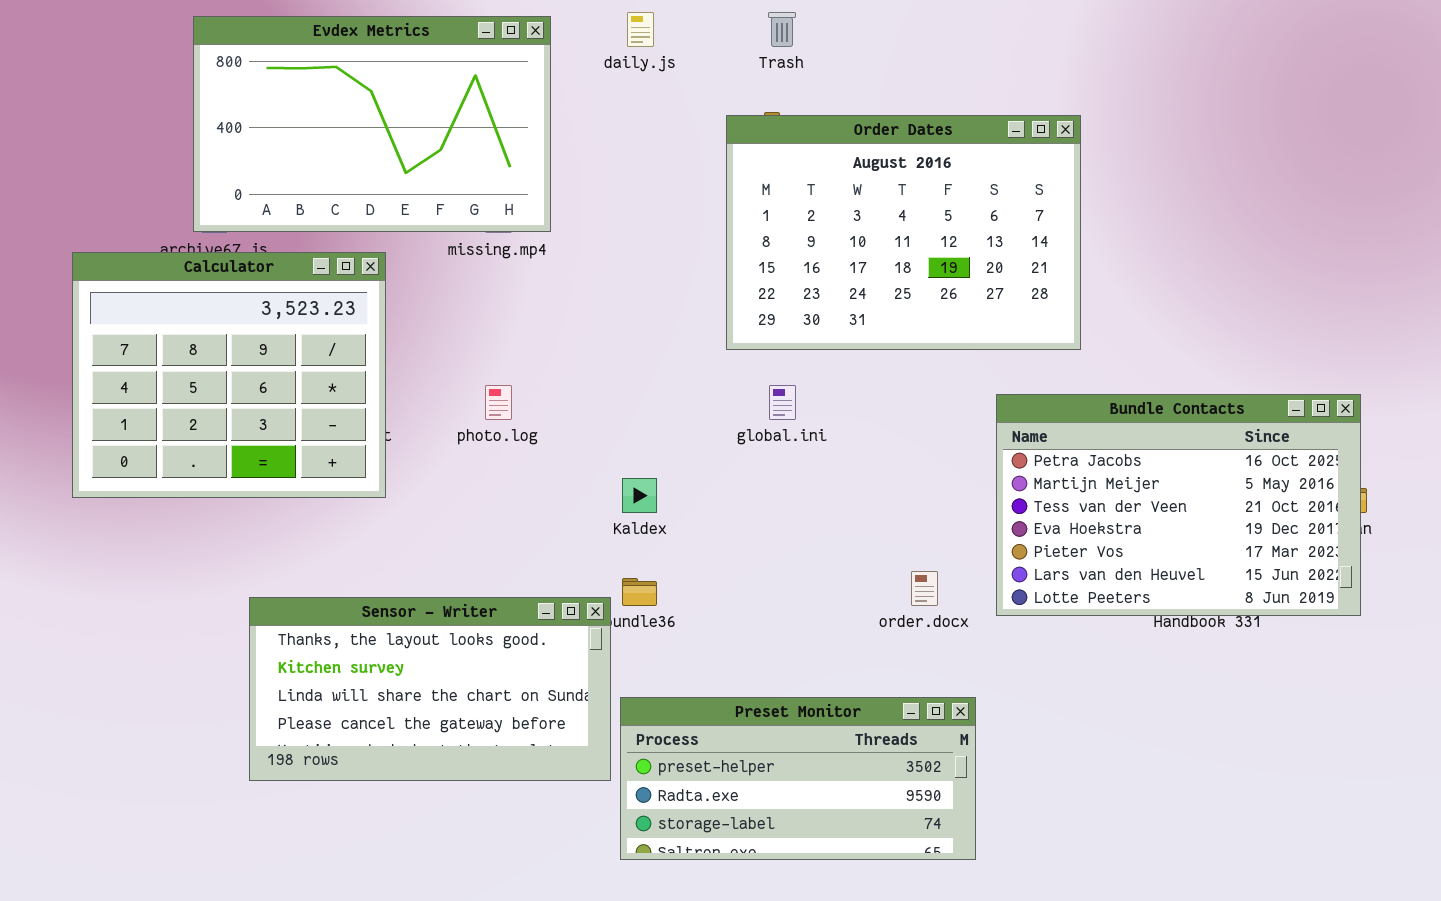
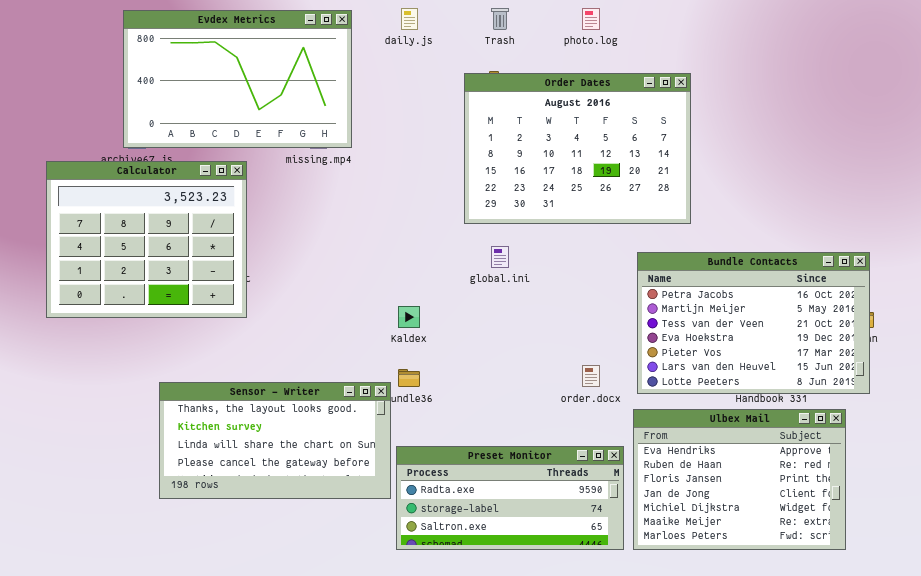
photo.log: [485,385,512,420] -> [582,8,600,30], moved
Ulbex Mail: none -> [633,409,846,550], opened
Preset Monitor: [620,697,976,860] -> [396,446,624,550], scrolled down 1 row

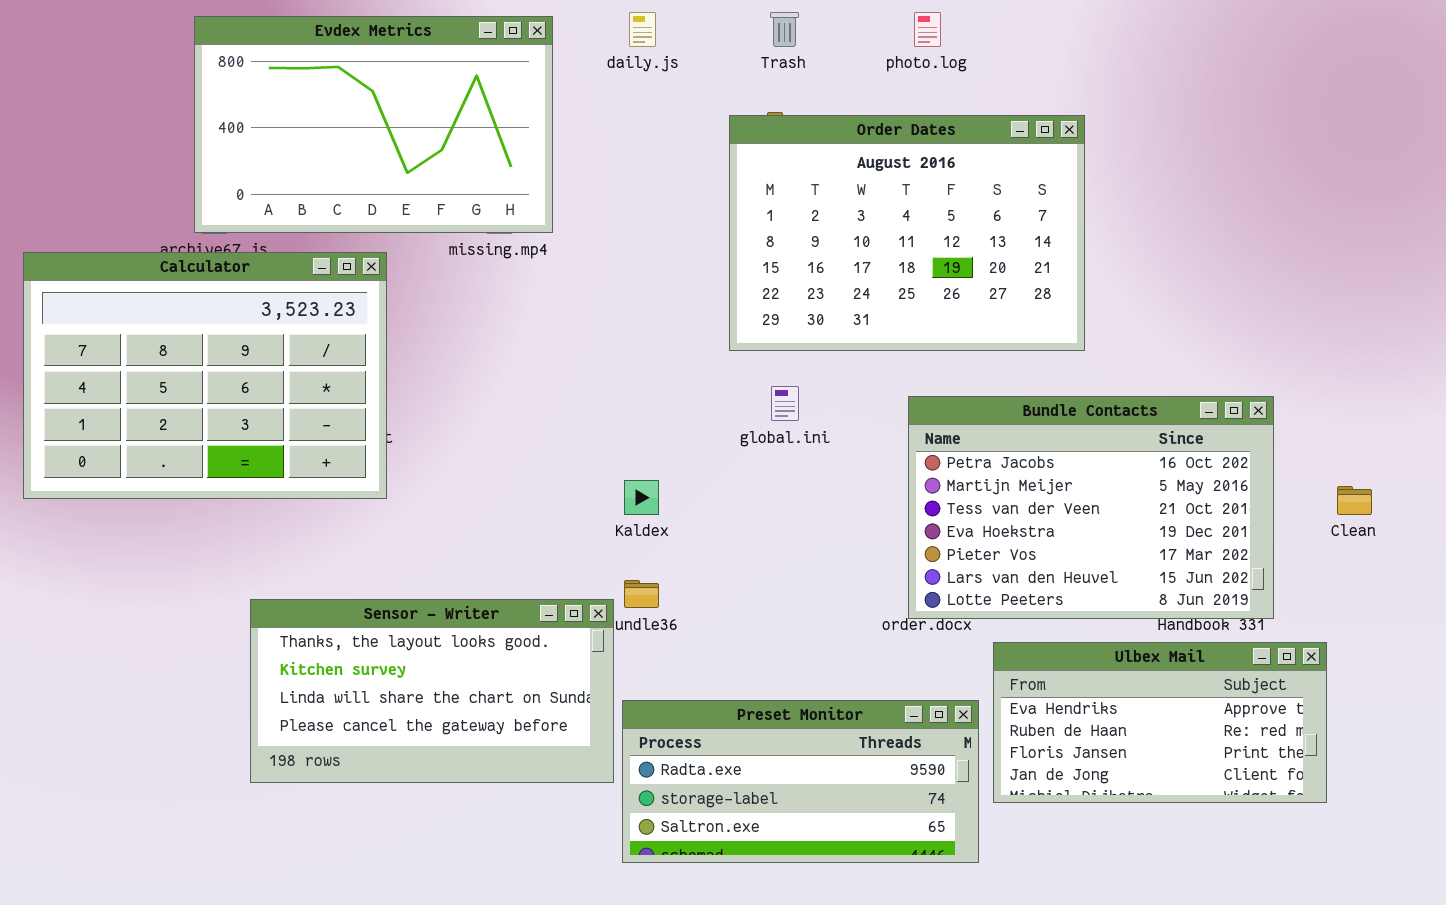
Calculator: [46,161,247,318] -> [23,252,387,499], resized
Bundle Contacts: [637,252,870,394] -> [908,396,1274,619], moved
Ulbex Mail: [633,409,846,550] -> [993,642,1327,803], resized

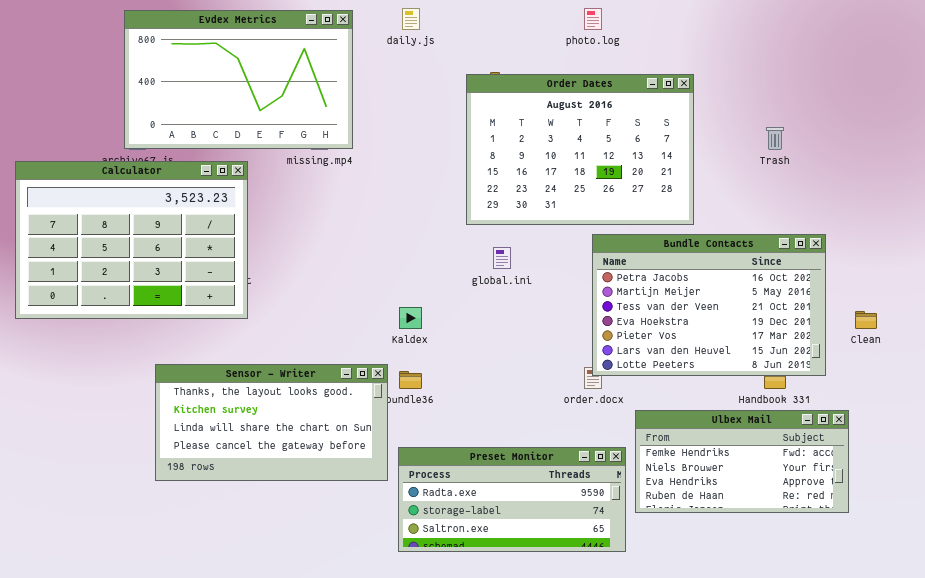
Trash: [770,12,799,47] -> [766,127,784,150], moved
Bundle Contacts: [908,396,1274,619] -> [592,234,826,376], moved
Sensor - Writer: [250,599,614,783] -> [155,364,388,481], moved
Ulbex Mail: [993,642,1327,803] -> [635,410,849,513], scrolled up 2 rows

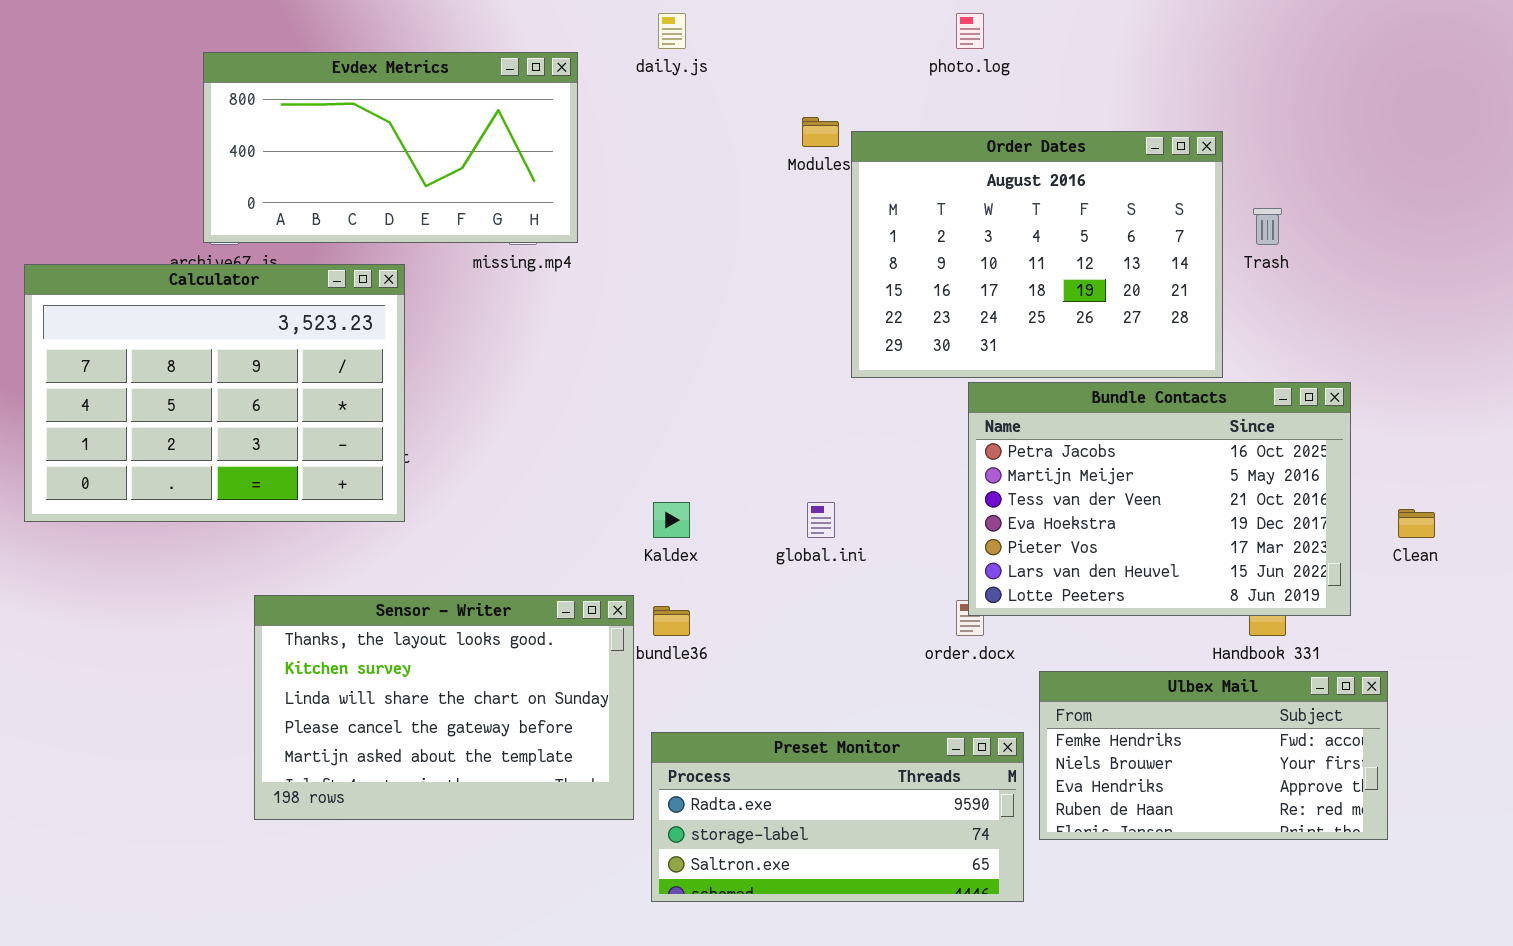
Evdex Metrics: [124,10,353,149] -> [203,52,578,243], resized
Order Dates: [466,74,694,225] -> [851,131,1223,378], moved
global.ini: [493,247,511,269] -> [807,502,835,538], moved
Sensor - Writer: [155,364,388,481] -> [254,595,634,820], resized

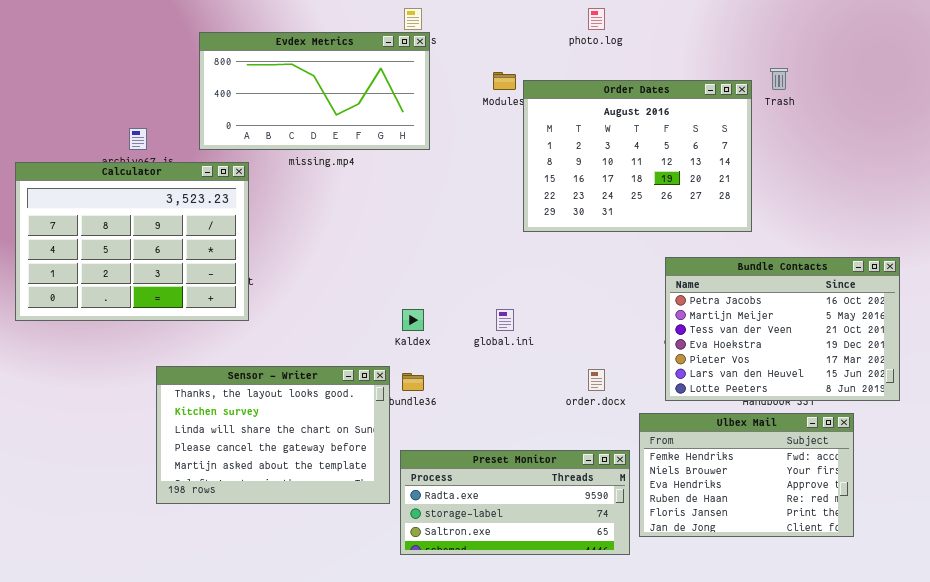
Evdex Metrics: [203,52,578,243] -> [199,32,430,150], moved
Trash: [1253,208,1282,245] -> [770,68,788,90], moved
Bundle Contacts: [968,382,1351,616] -> [665,257,900,401], moved
Ulbex Mail: [1039,671,1388,840] -> [639,413,854,537], resized

